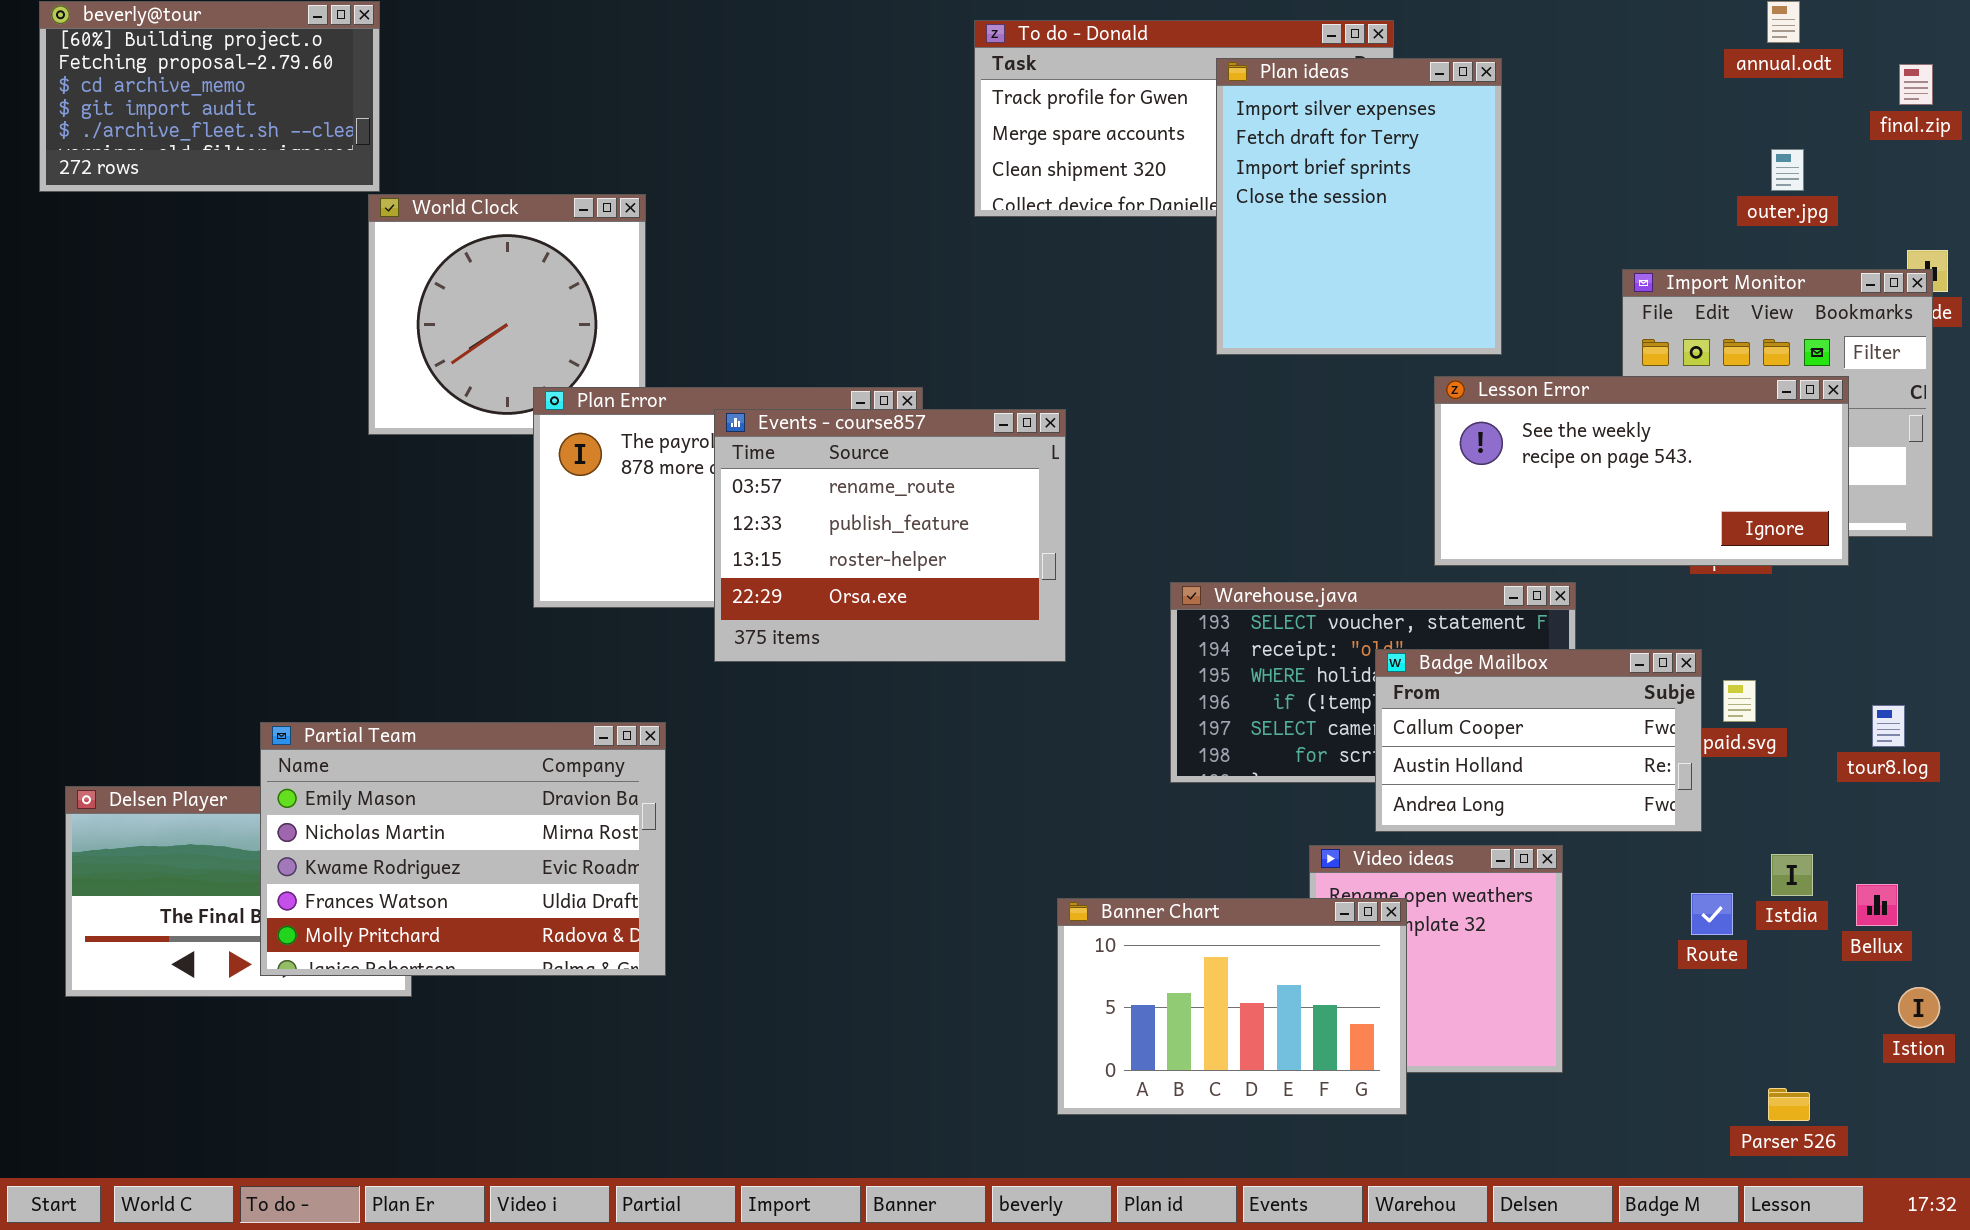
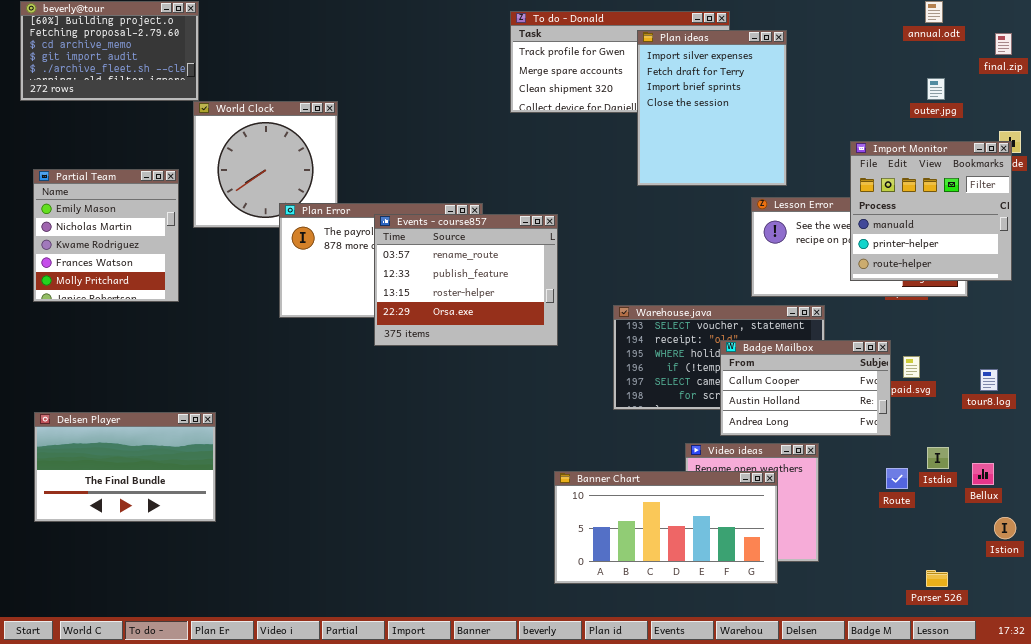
Import Monitor: [1622,269,1933,537] -> [850,141,1012,281], raised
Partial Team: [260,722,666,976] -> [33,169,179,302], moved, resized
Banner Chart: [1057,898,1407,1115] -> [554,471,778,584], resized

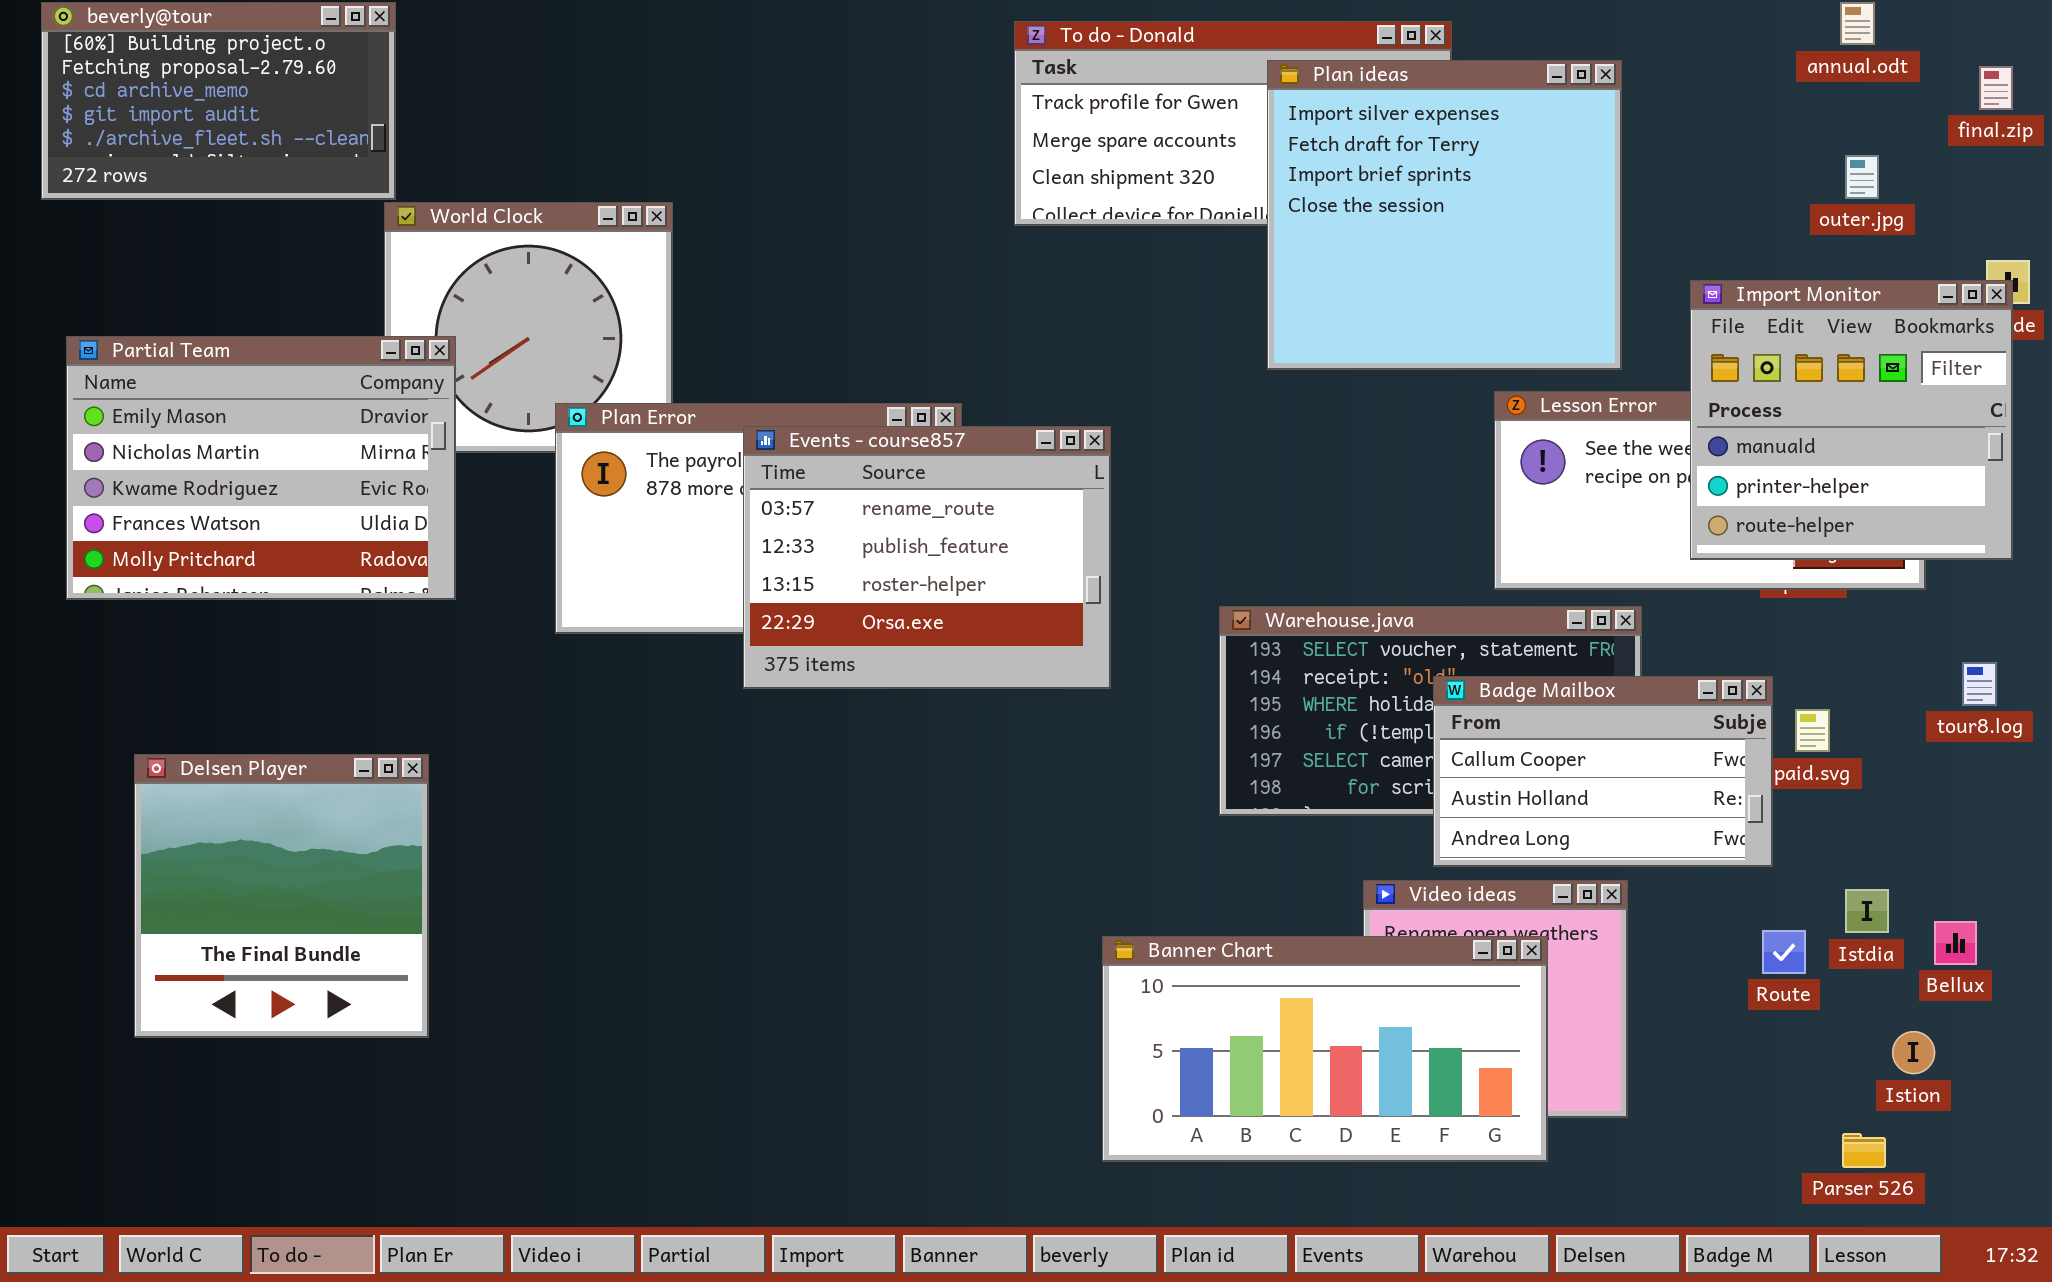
Plan ideas: [637,30,787,186] -> [1267,60,1622,370], resized
Partial Team: [33,169,179,302] -> [66,336,456,600], resized
tour8.log: [980,369,998,391] -> [1962,662,1997,706], moved
Delsen Player: [34,412,216,522] -> [134,754,429,1038], resized
Istion: [994,517,1016,539] -> [1892,1031,1935,1074], moved

